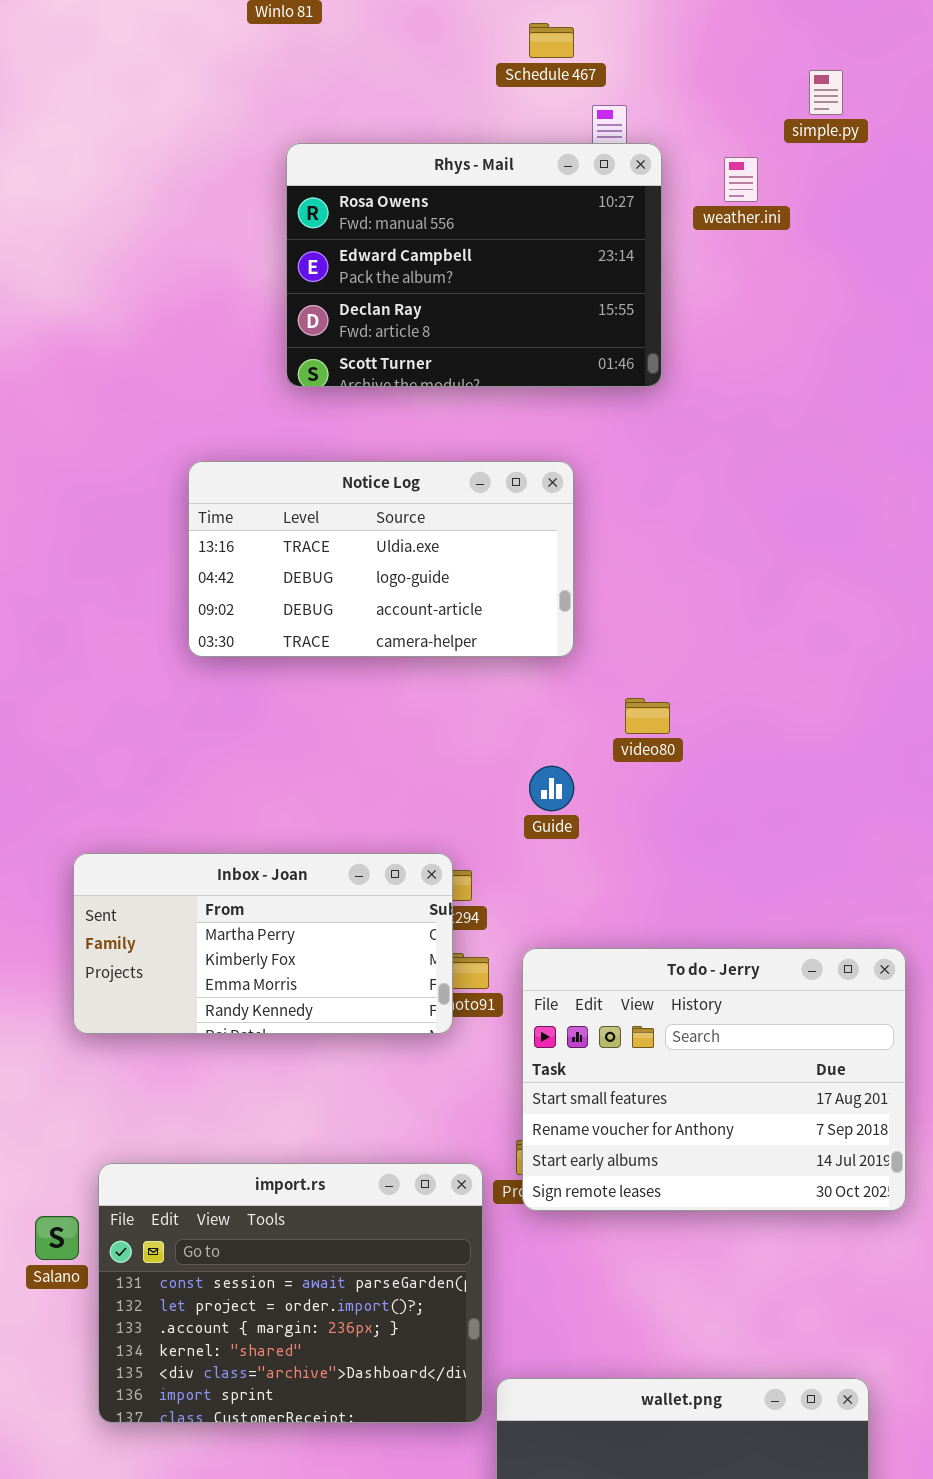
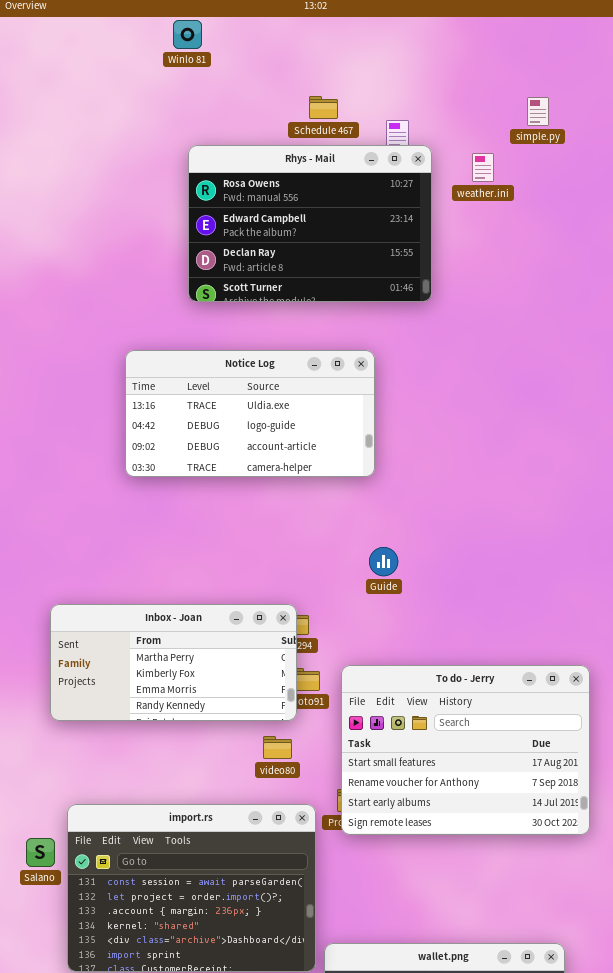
Schedule 467: [529,23,574,58] -> [309,96,338,119], moved
video80: [625,698,670,734] -> [263,736,292,759], moved
Guide: [529,766,574,811] -> [369,547,398,576], moved

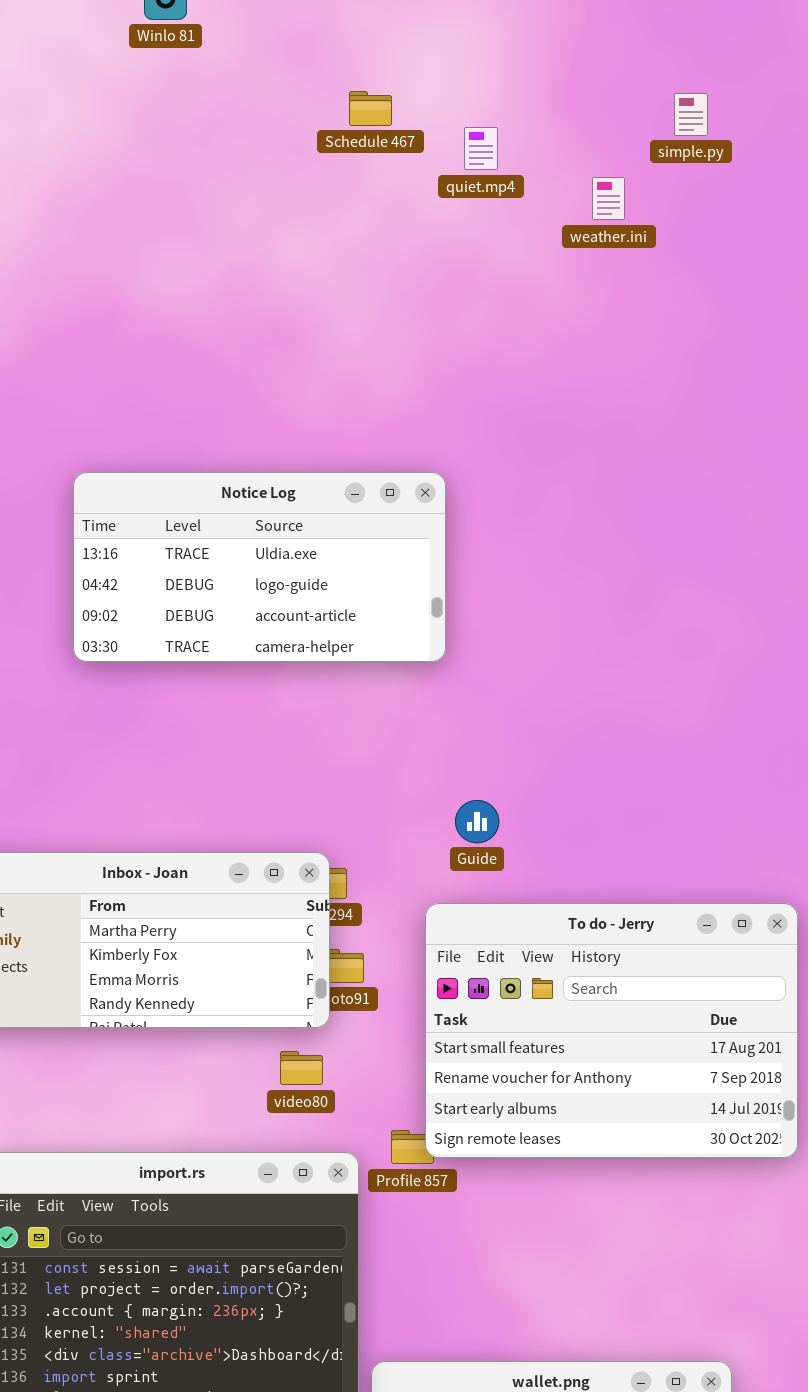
Rhys - Mail: [188,145,432,302] -> none, closed
Guide: [369,547,398,576] -> [455,800,499,843], moved
To do - Jerry: [341,665,590,835] -> [425,903,798,1158], moved

